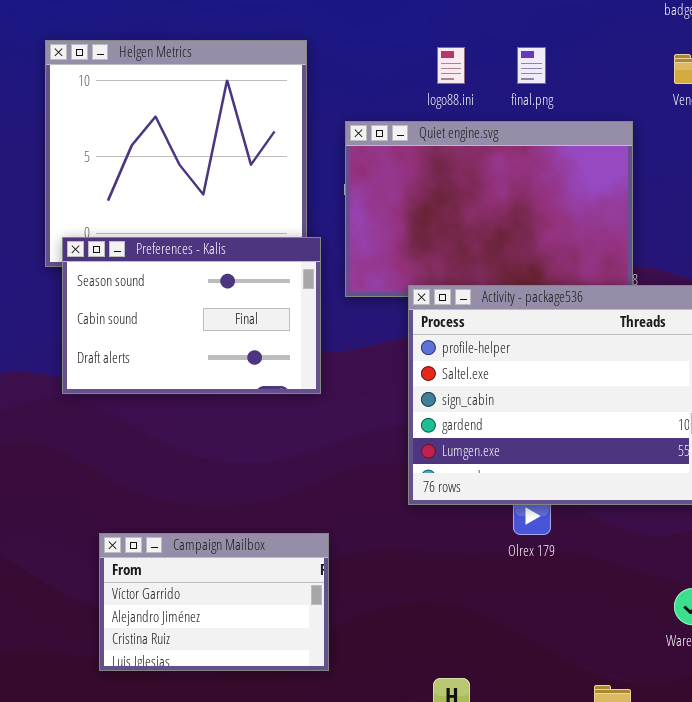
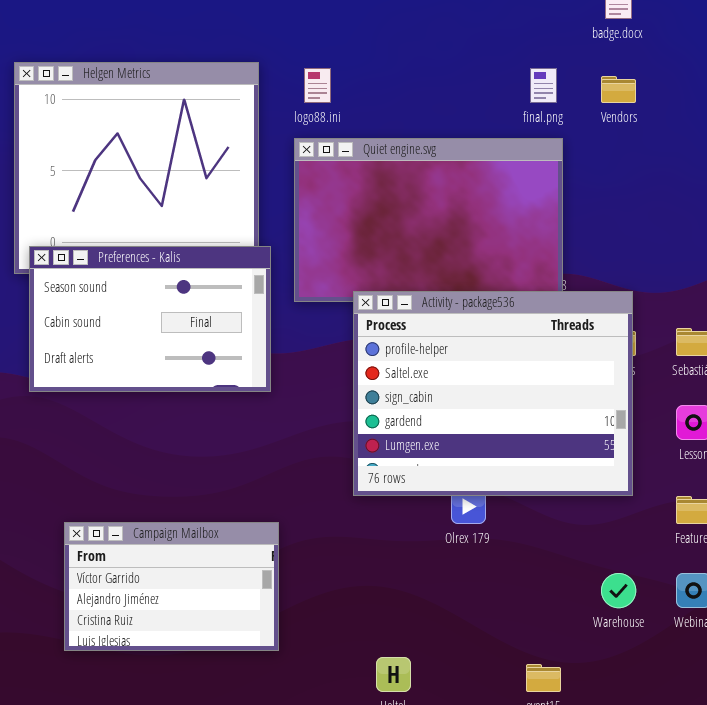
logo88.ini: [437,47,465,84] -> [304,68,331,103], moved
final.png: [517,47,546,84] -> [530,68,557,103], moved

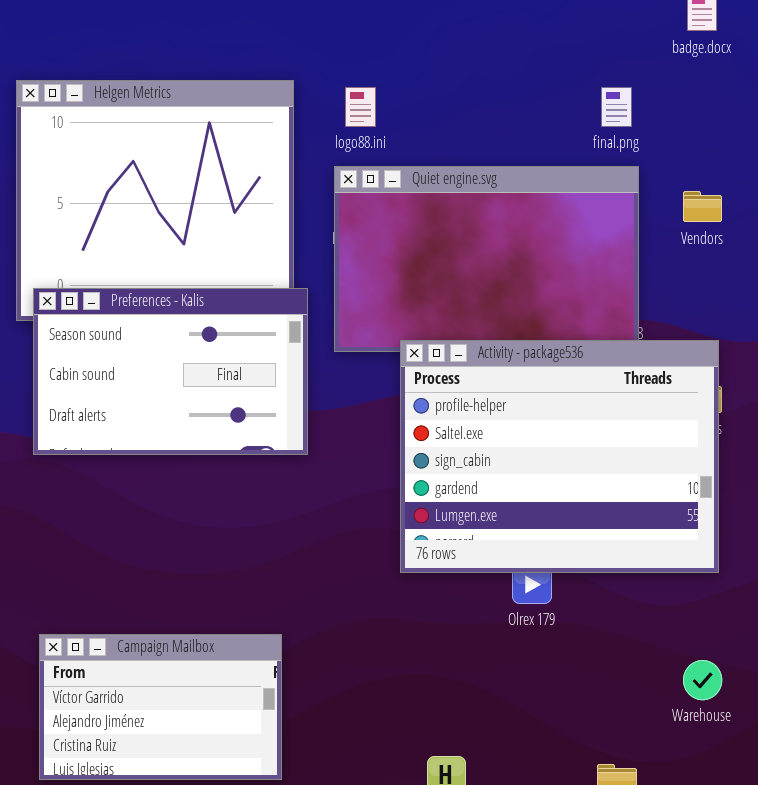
Vendors: [601,76,636,103] -> [683,191,722,222], moved
Campaign Mailbox: [64,522,279,651] -> [39,634,282,780], moved

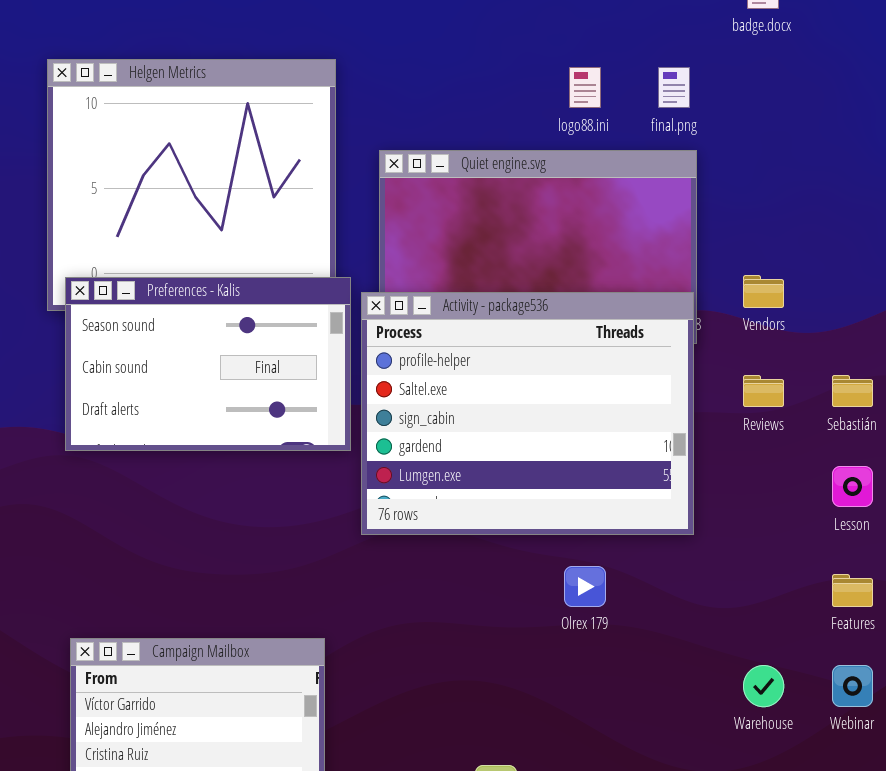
logo88.ini: [345,87,376,127] -> [569,67,601,108], moved
Vendors: [683,191,722,222] -> [743,275,784,308], moved
Activity - package536: [400,340,719,573] -> [361,292,694,535], moved

